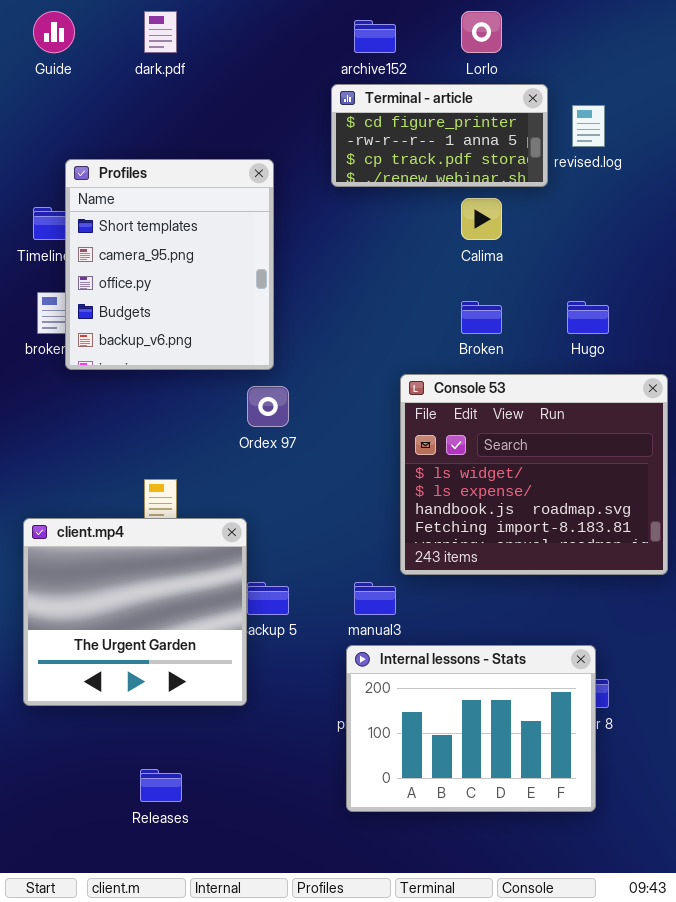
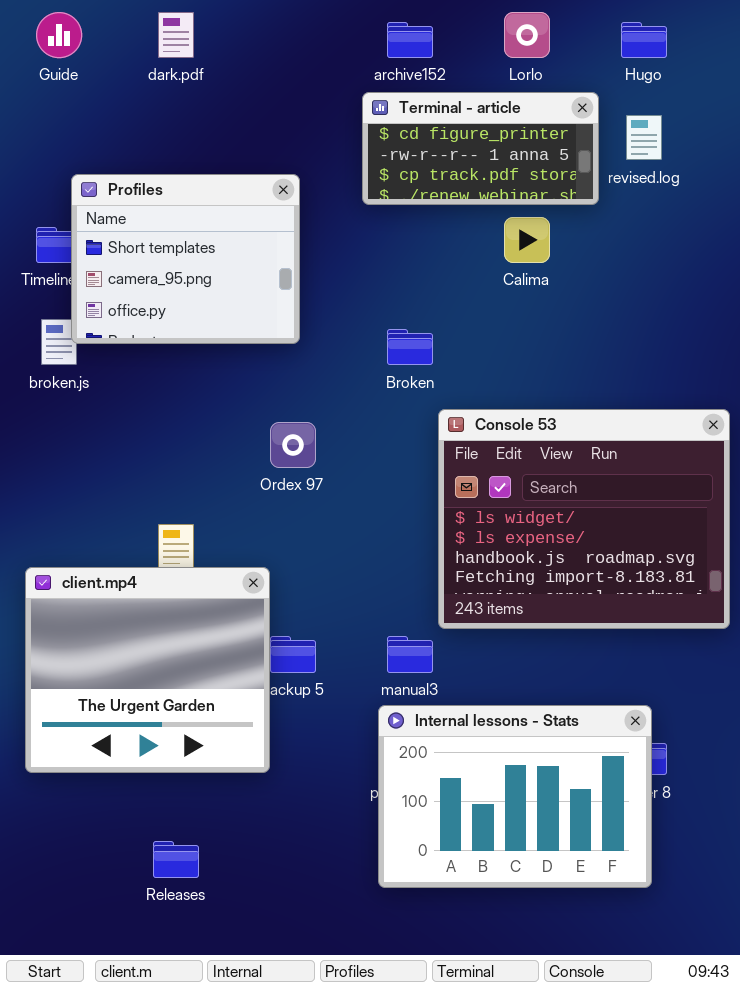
Profiles: [65,159,274,370] -> [71,174,300,344], resized
Broken: [461,301,502,334] -> [387,329,433,365], moved
Hugo: [567,301,609,334] -> [621,22,667,58], moved

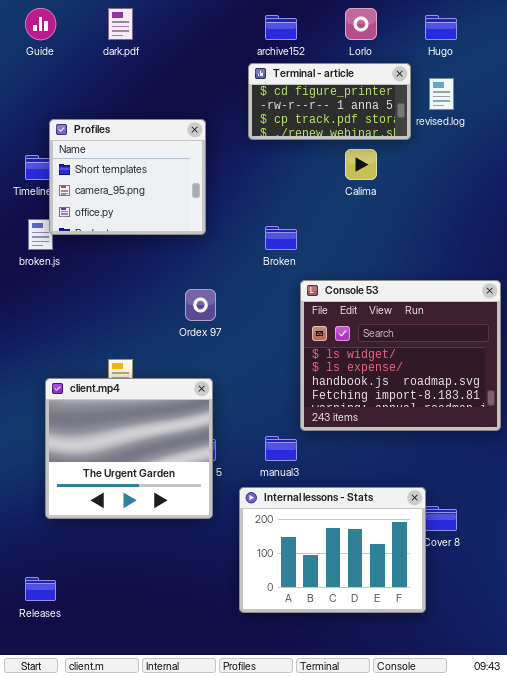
client.mp4: [25,567,270,773] -> [45,378,213,519], moved
Internal lessons - Stats: [378,705,652,888] -> [239,487,426,613], moved
Releases: [153,841,199,878] -> [25,577,56,601], moved

